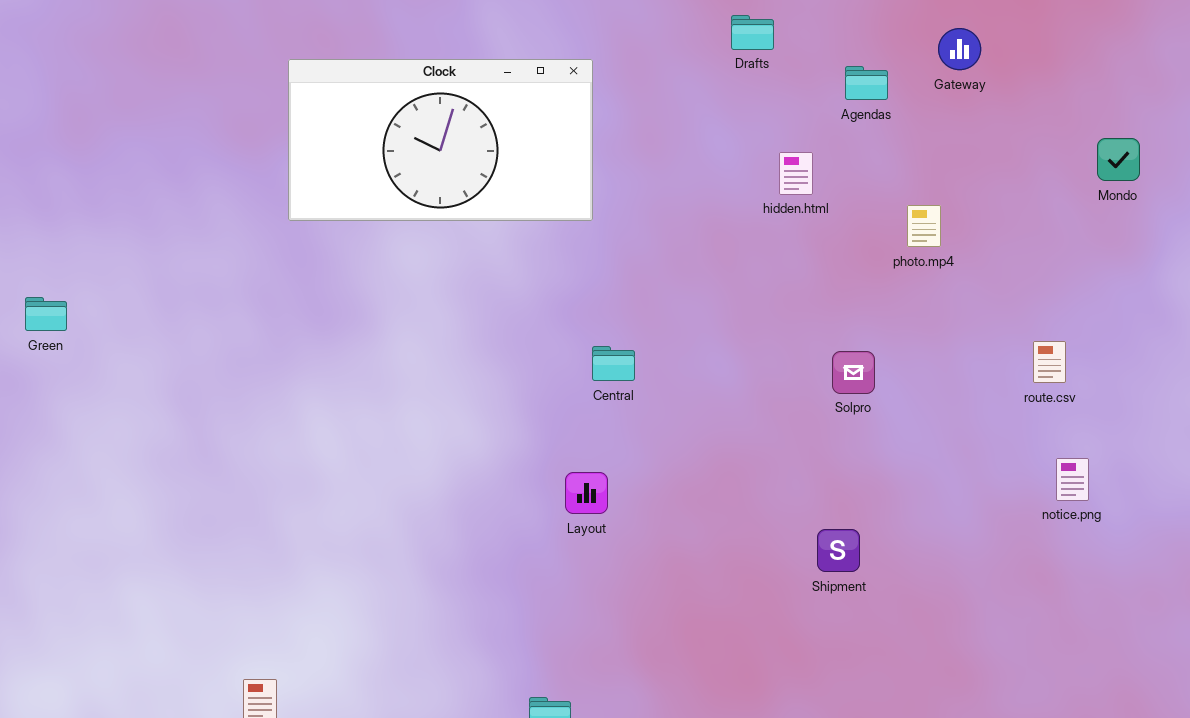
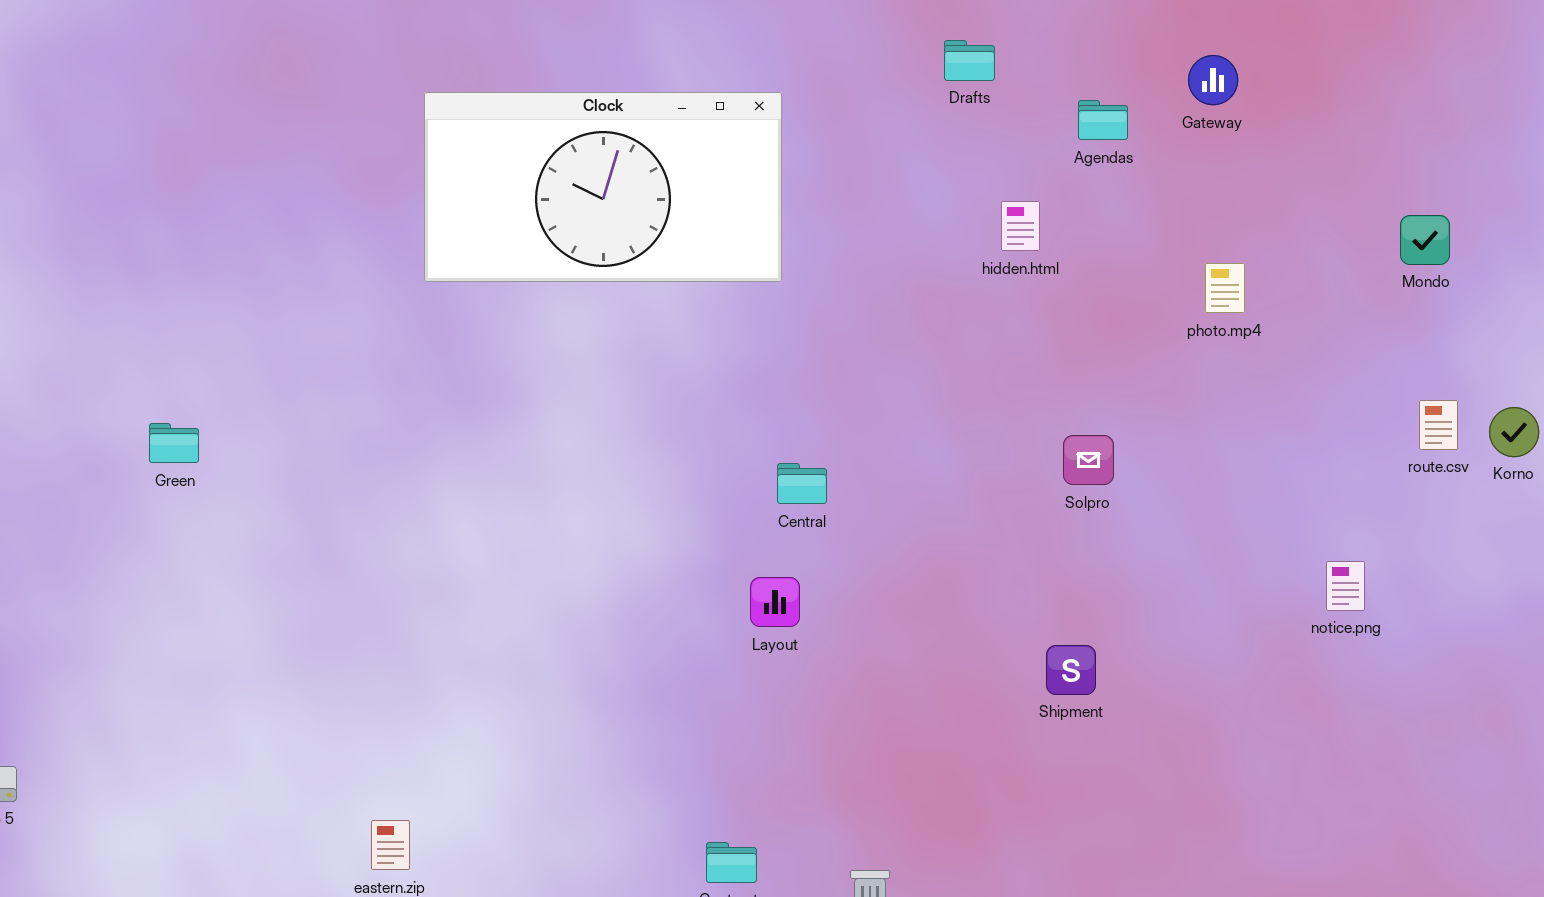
Mondo: [1097,138,1140,181] -> [1400,215,1450,265], moved
photo.mp4: [907,205,941,247] -> [1205,263,1245,313], moved
Green: [25,297,67,331] -> [149,423,199,463], moved
route.csv: [1033,341,1066,383] -> [1419,400,1458,450], moved
Central: [592,346,635,381] -> [777,463,827,504], moved

